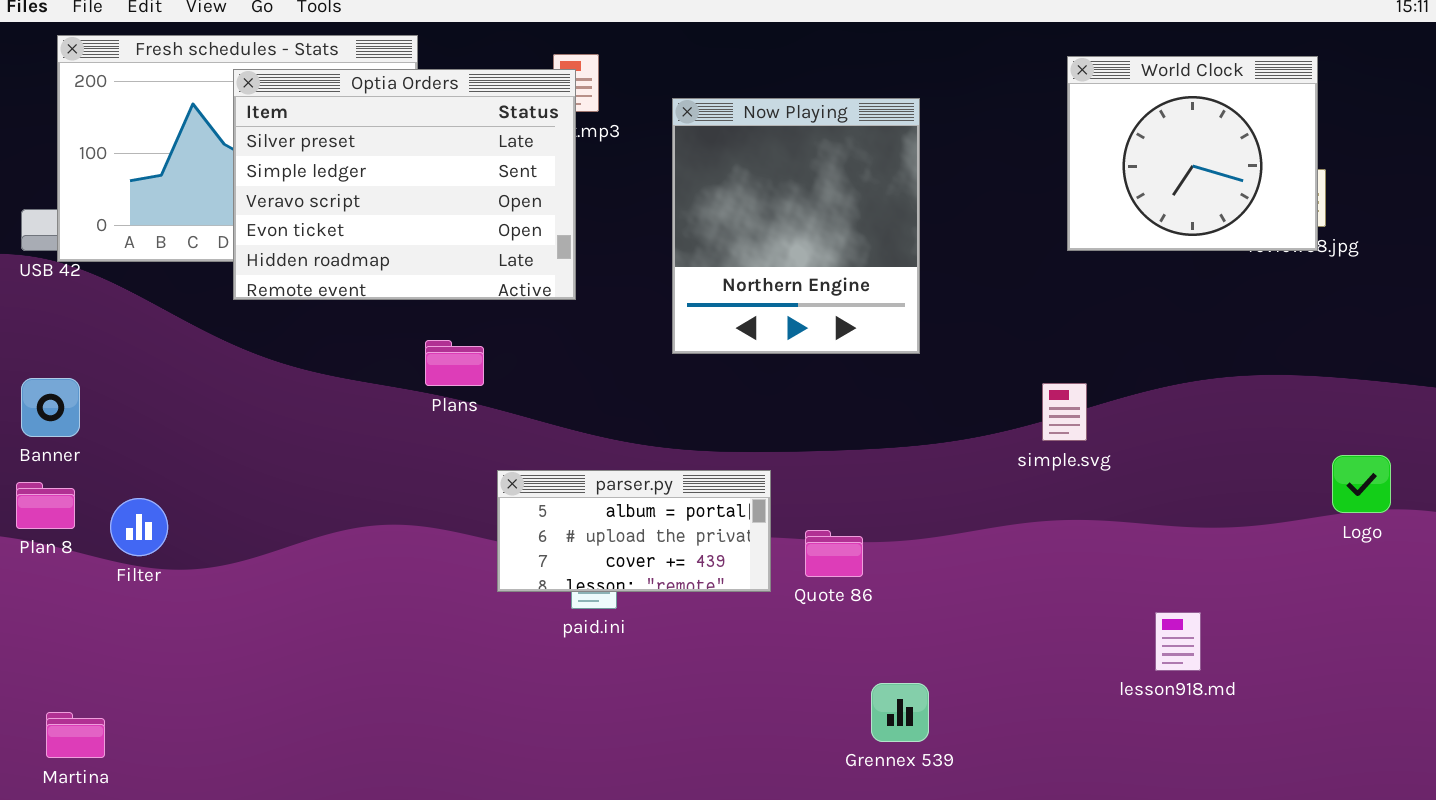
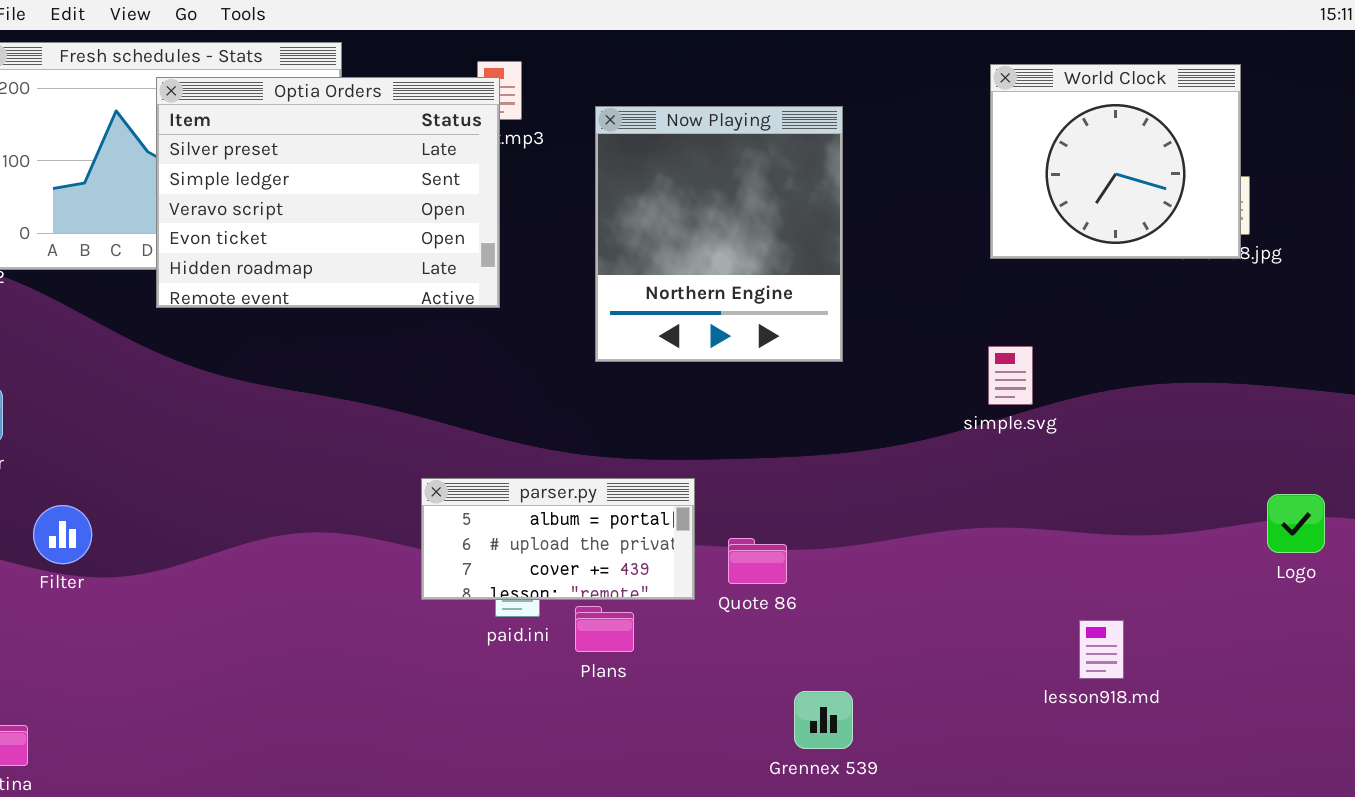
Plans: [425,340,484,386] -> [575,606,634,652], moved
simple.svg: [1042,383,1087,441] -> [988,346,1033,405], moved
Logo: [1332,455,1391,513] -> [1267,494,1325,553], moved

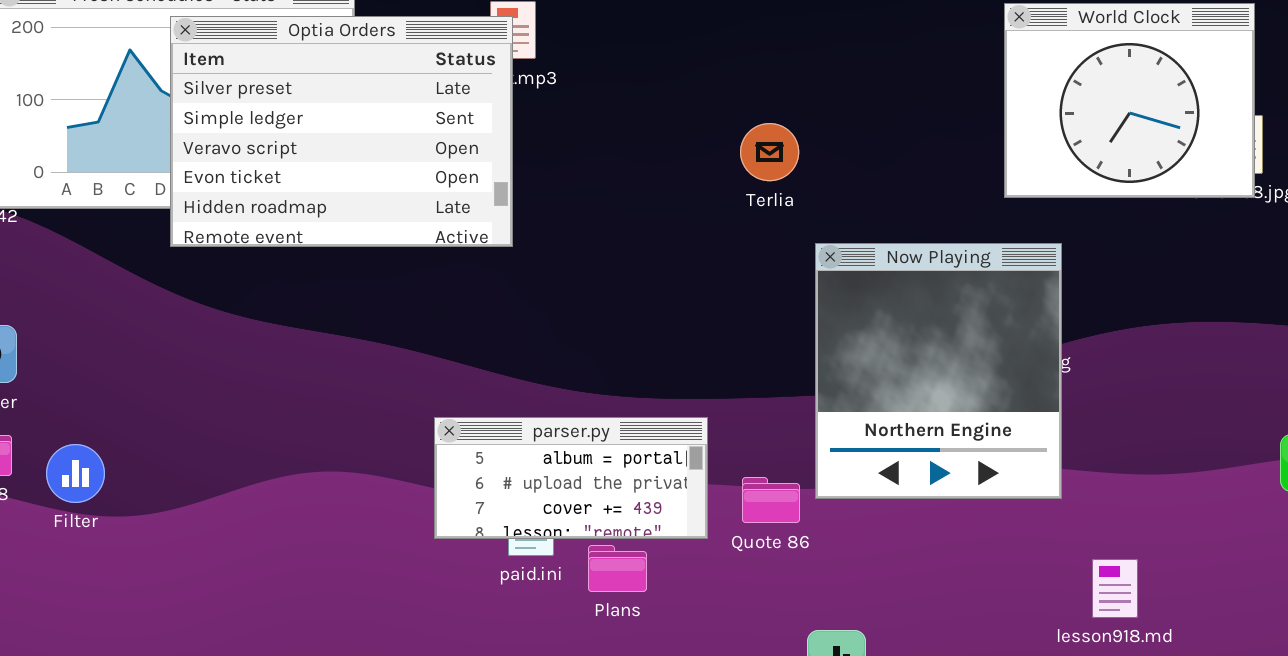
Now Playing: [595,106,843,362] -> [815,243,1062,499], moved

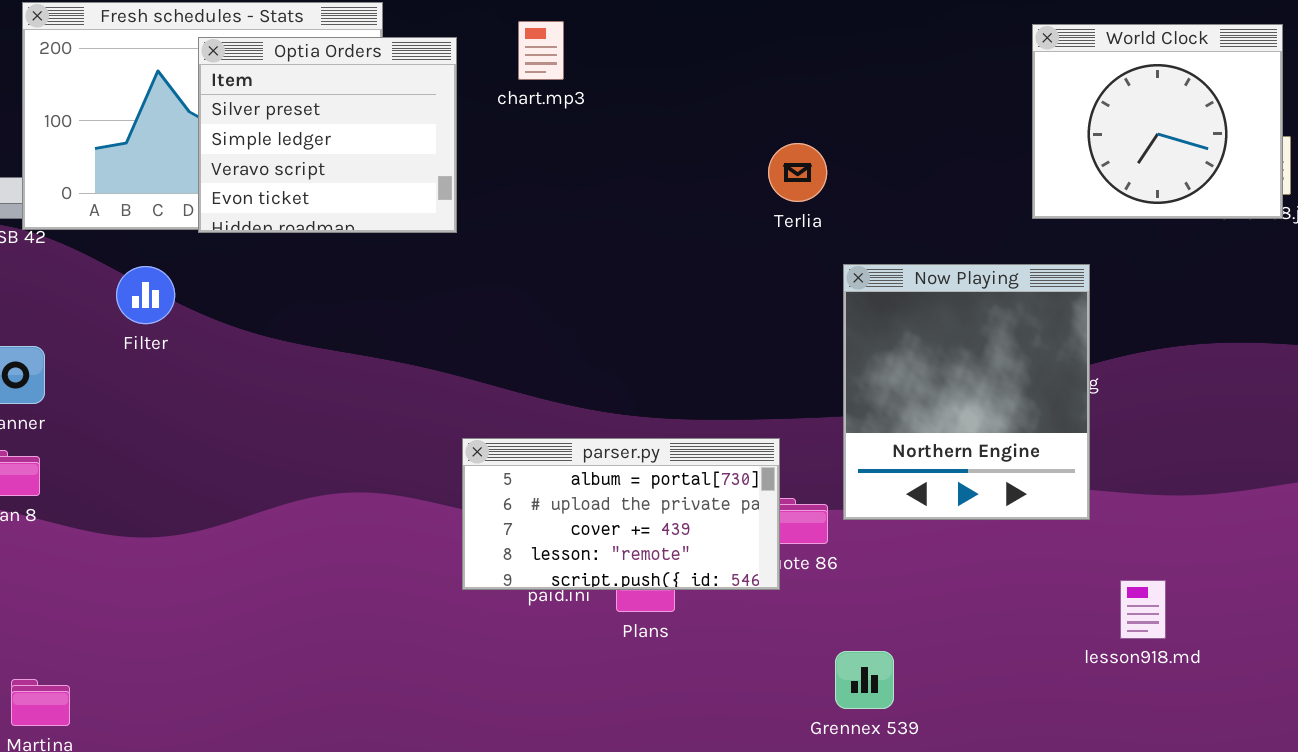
Optia Orders: [170,16,513,247] -> [198,37,457,233], resized
parser.py: [434,417,708,539] -> [462,438,780,590], resized
Filter: [46,444,105,503] -> [116,266,175,324], moved

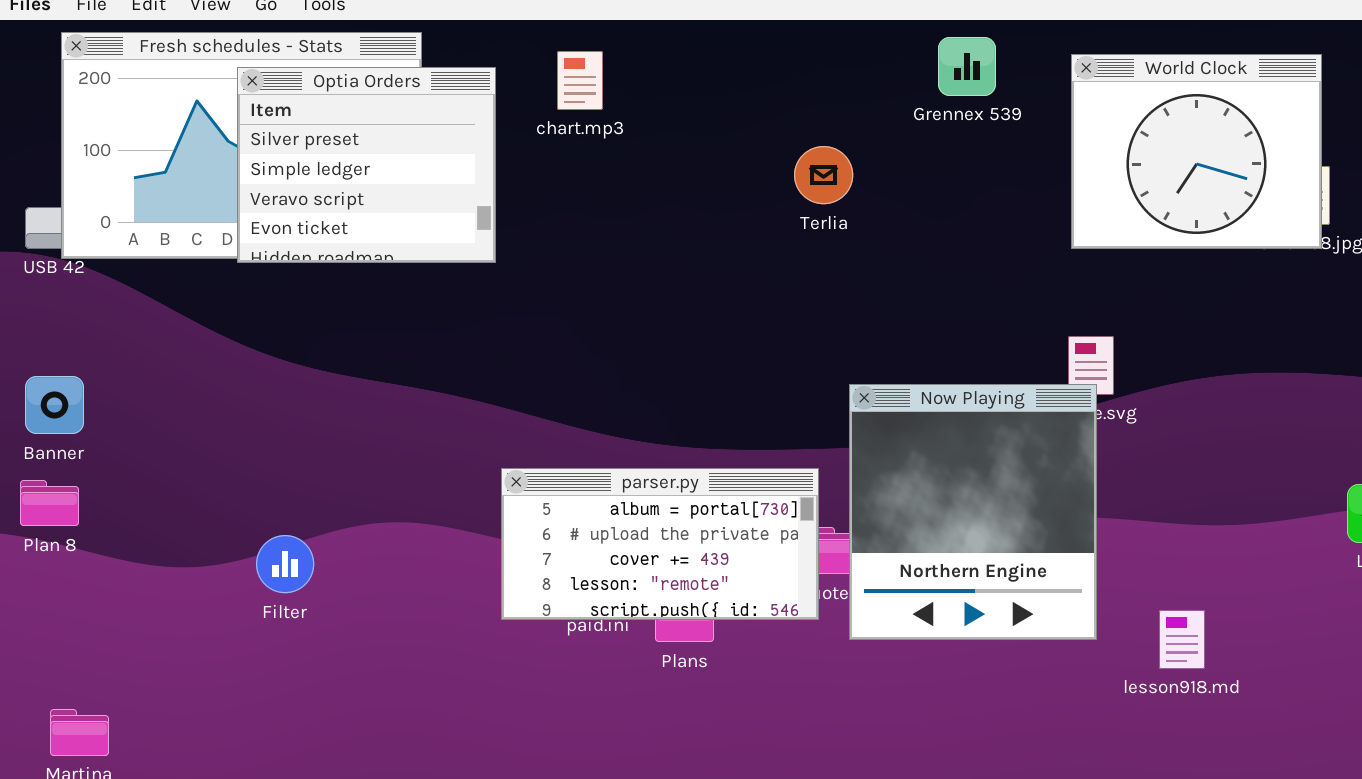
Terlia: [768,143,827,202] -> [794,146,853,204], moved
Now Playing: [843,264,1090,520] -> [849,384,1097,640], moved
Filter: [116,266,175,324] -> [256,535,314,593], moved
Grennex 539: [835,651,894,709] -> [938,37,996,96], moved

